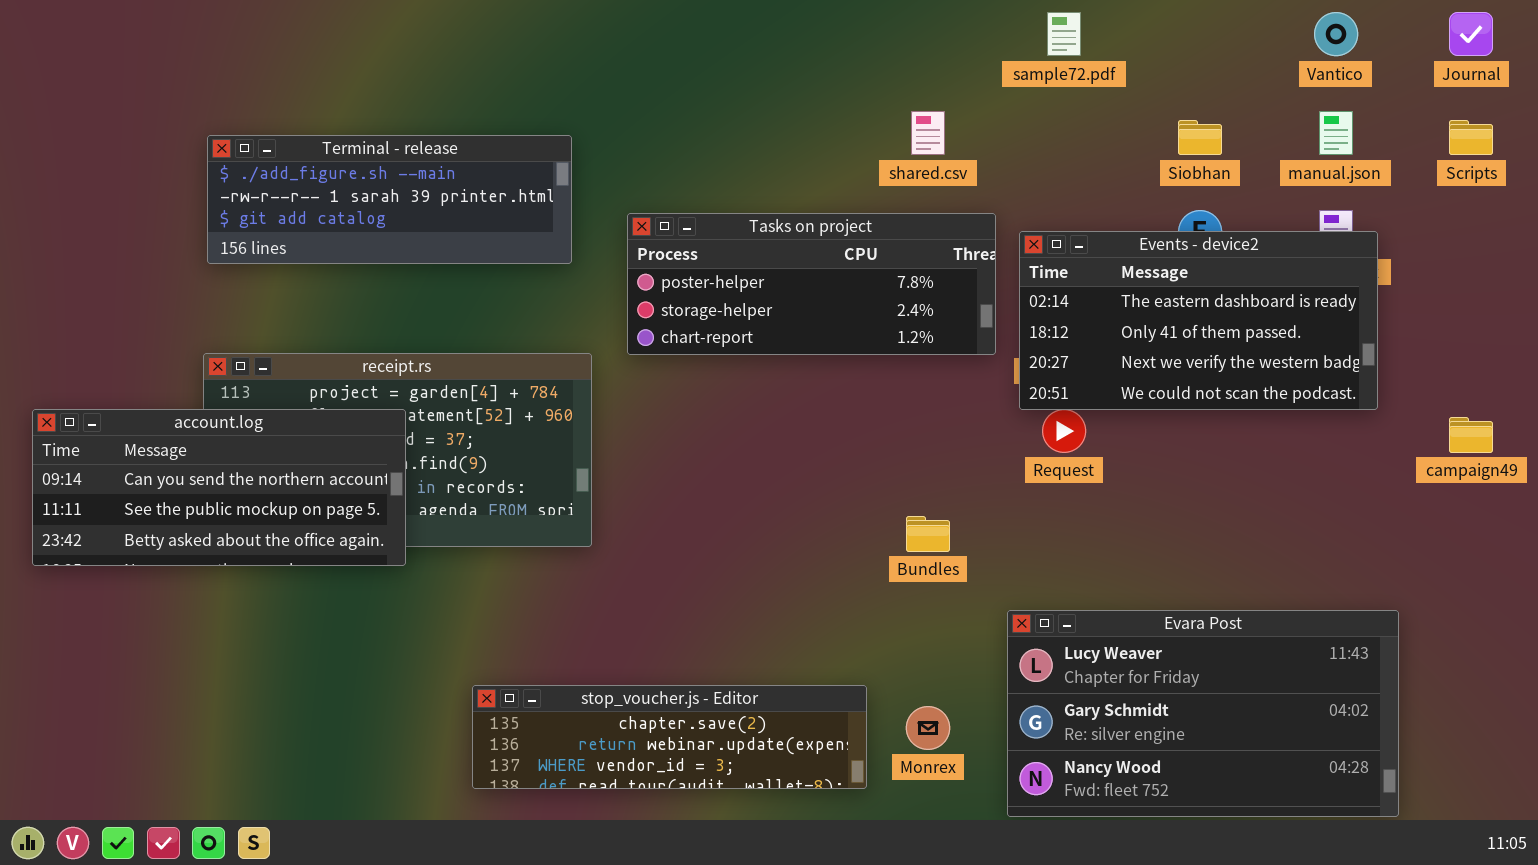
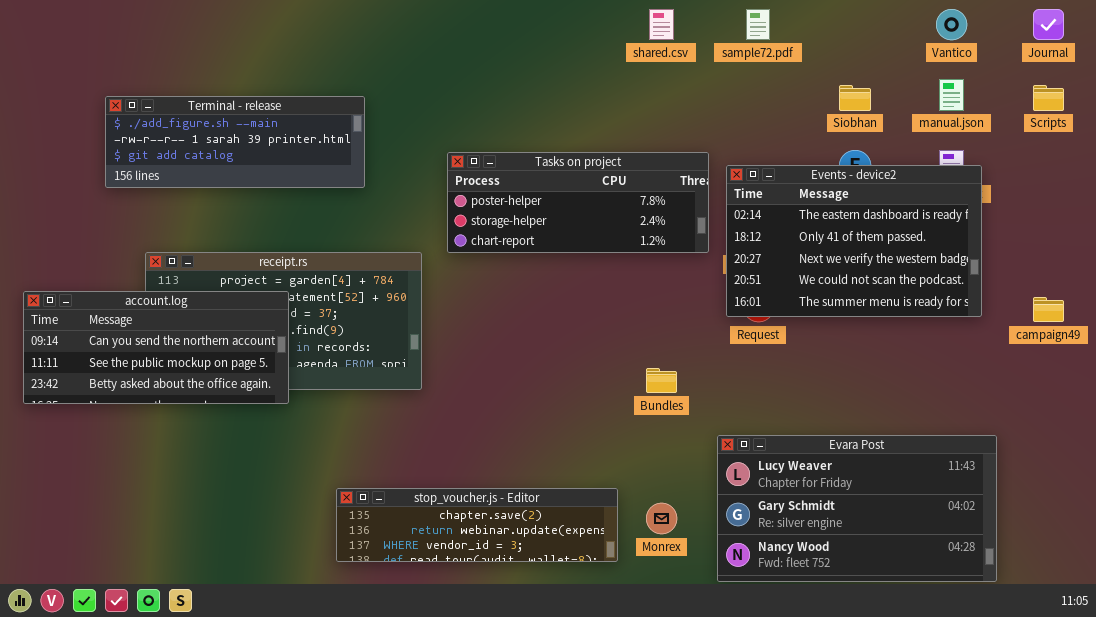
shared.csv: [911,111,945,155] -> [649,9,674,40], moved
Terminal - release: [207,135,572,264] -> [105,96,365,188], moved
Events - device2: [1019,231,1378,410] -> [726,165,982,317], resized

